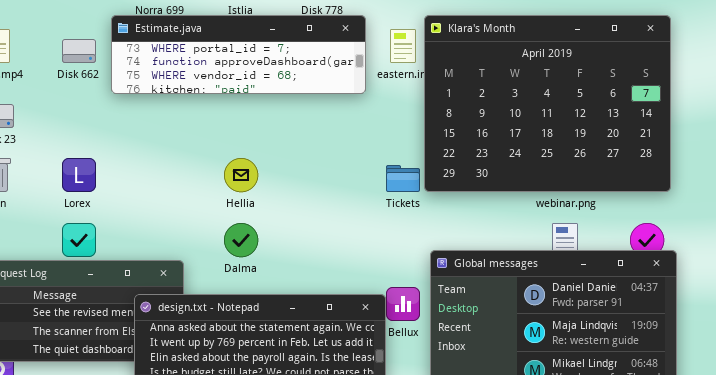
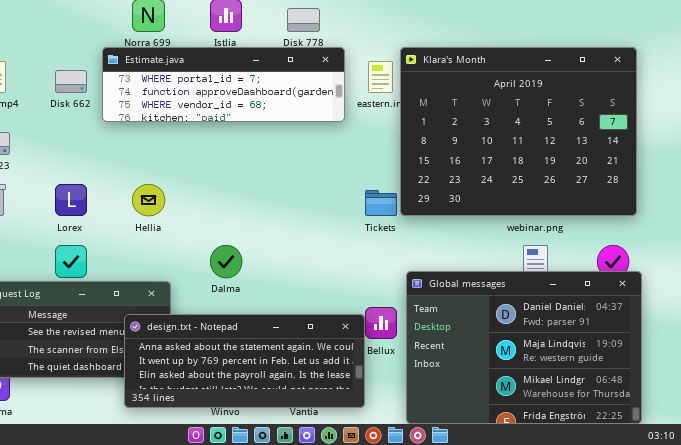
Hellia: [224,158,258,192] -> [132,184,165,216], moved

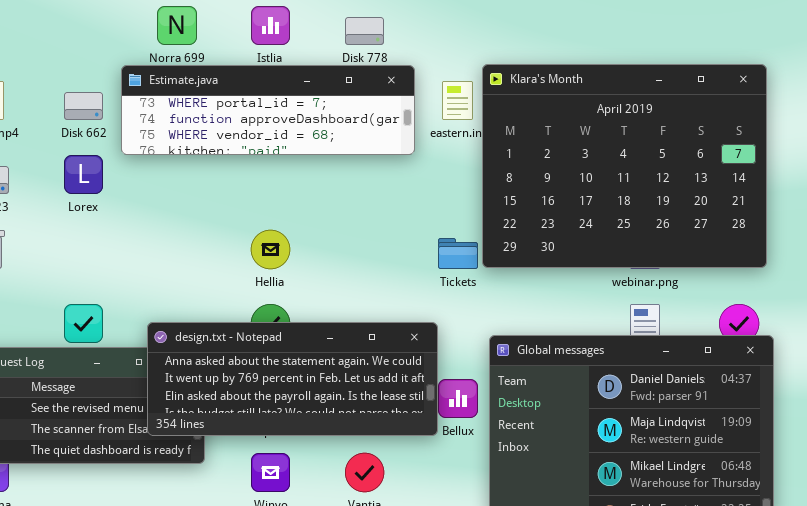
Lorex: [55,184,87,216] -> [64,155,103,194], moved
Hellia: [132,184,165,216] -> [251,230,290,269], moved
design.txt - Notepad: [124,314,365,408] -> [147,322,438,436], moved

